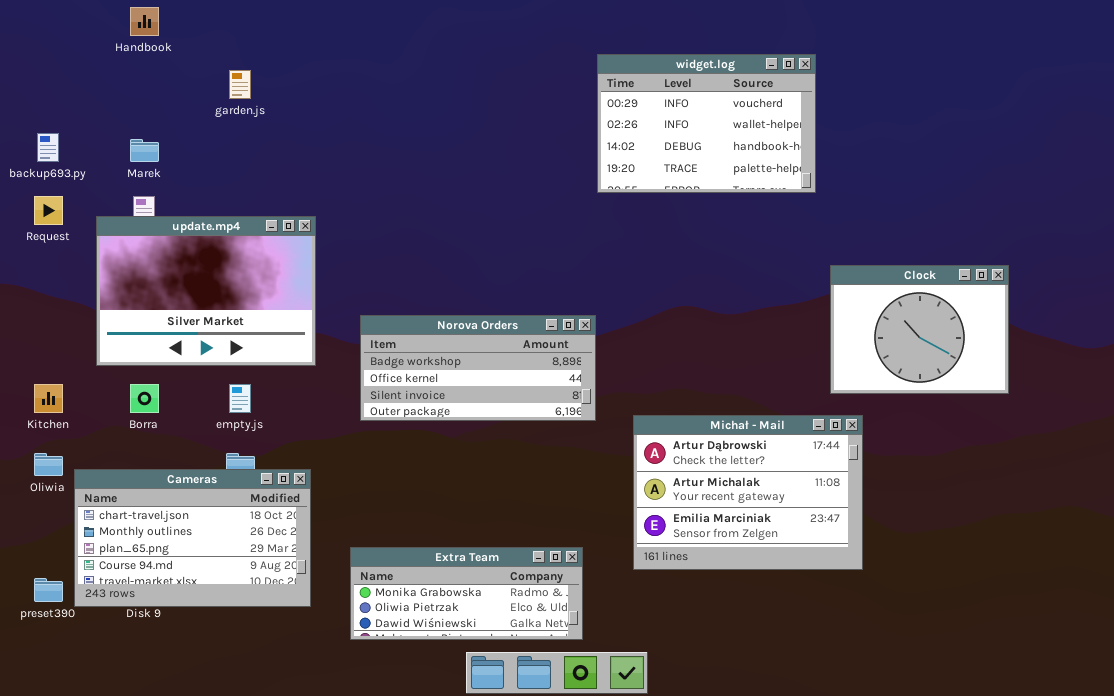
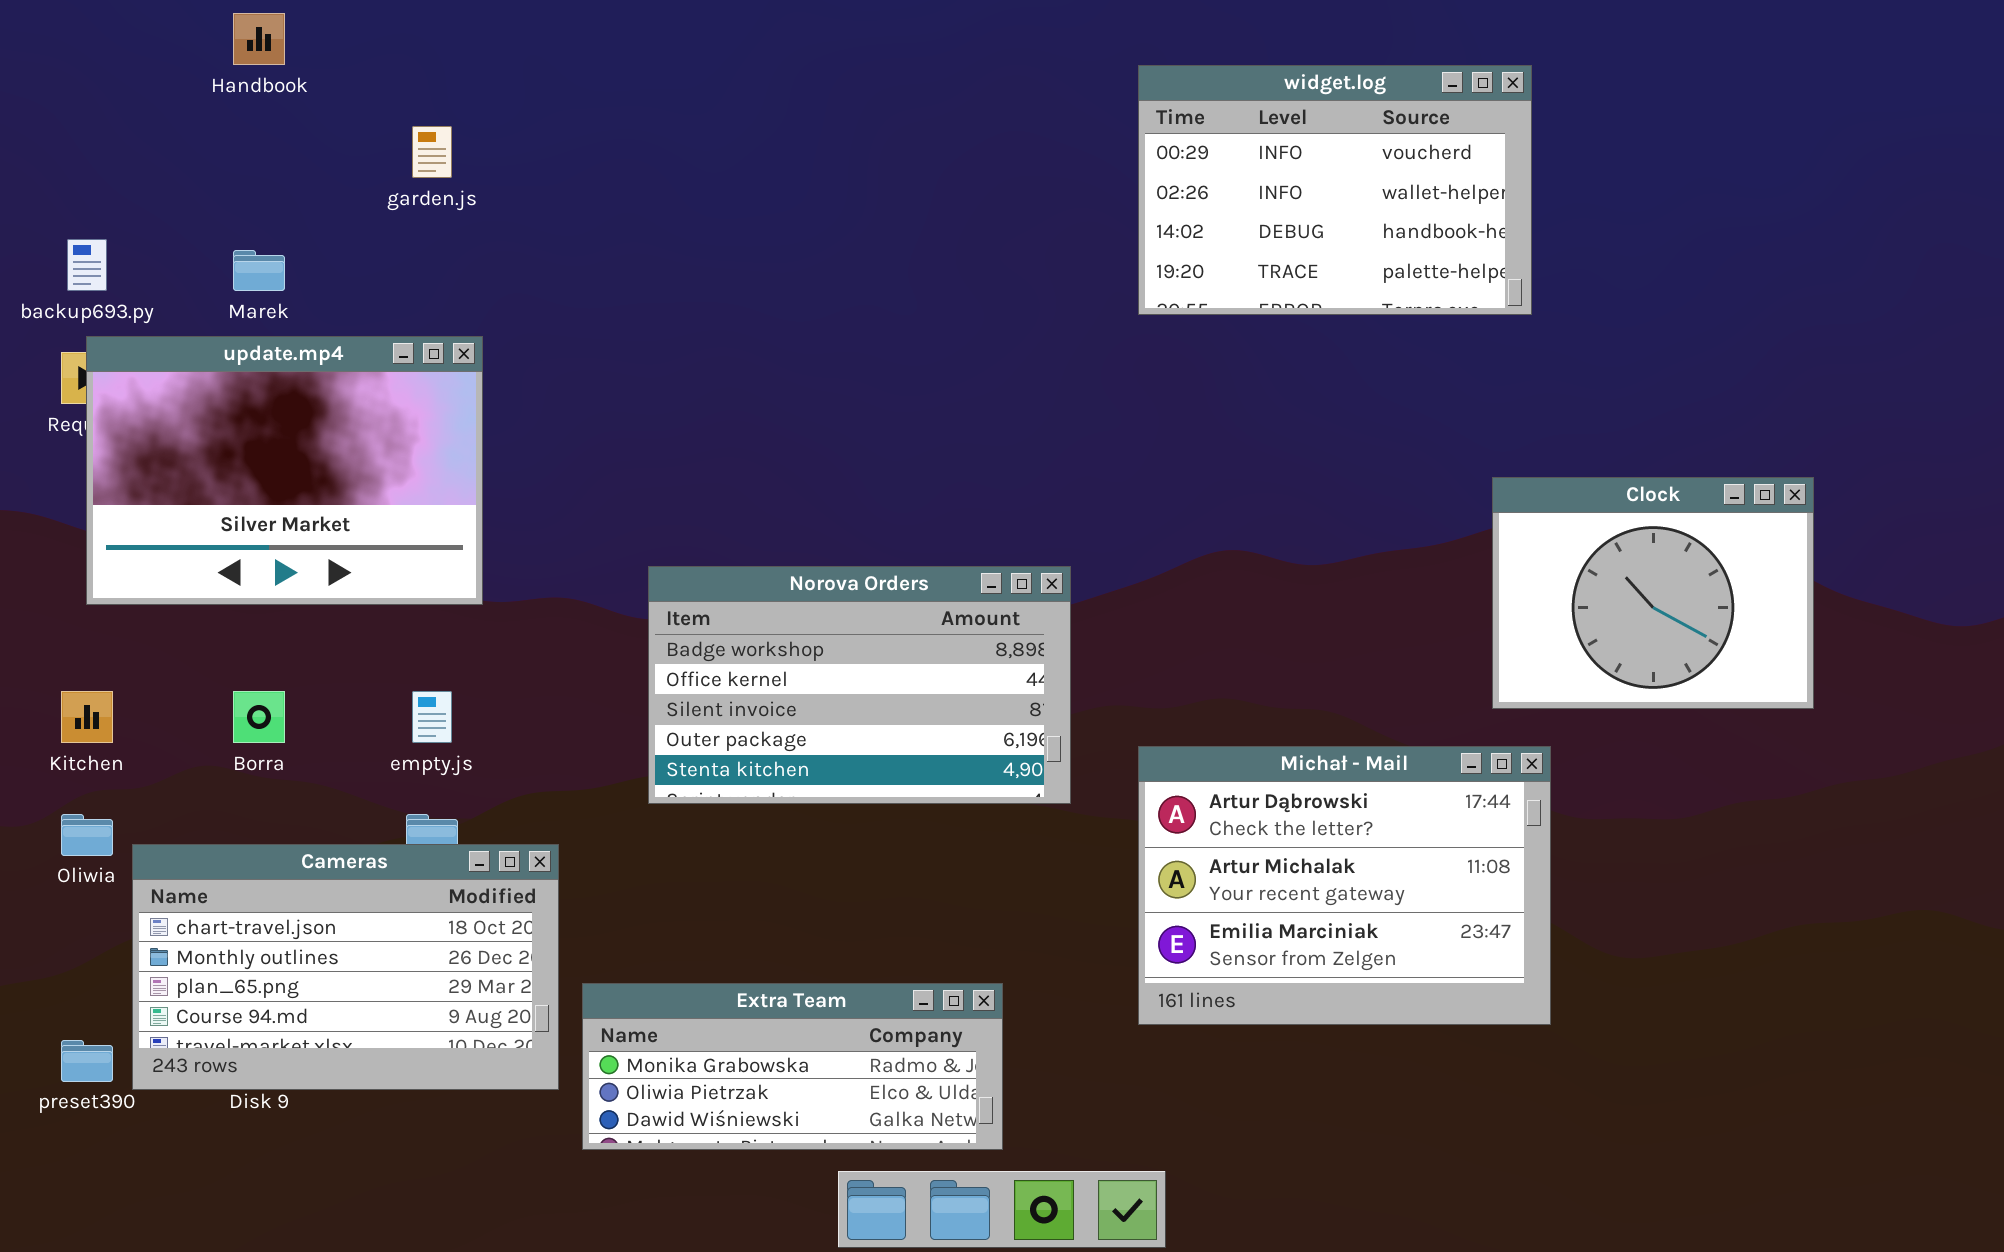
widget.log: [597,54,816,193] -> [1138,65,1532,315], moved
update.mp4: [96,216,316,366] -> [86,336,483,605], moved
Norova Orders: [360,315,596,421] -> [648,566,1071,804], resized
Extra Team: [350,547,583,640] -> [582,983,1003,1150], moved

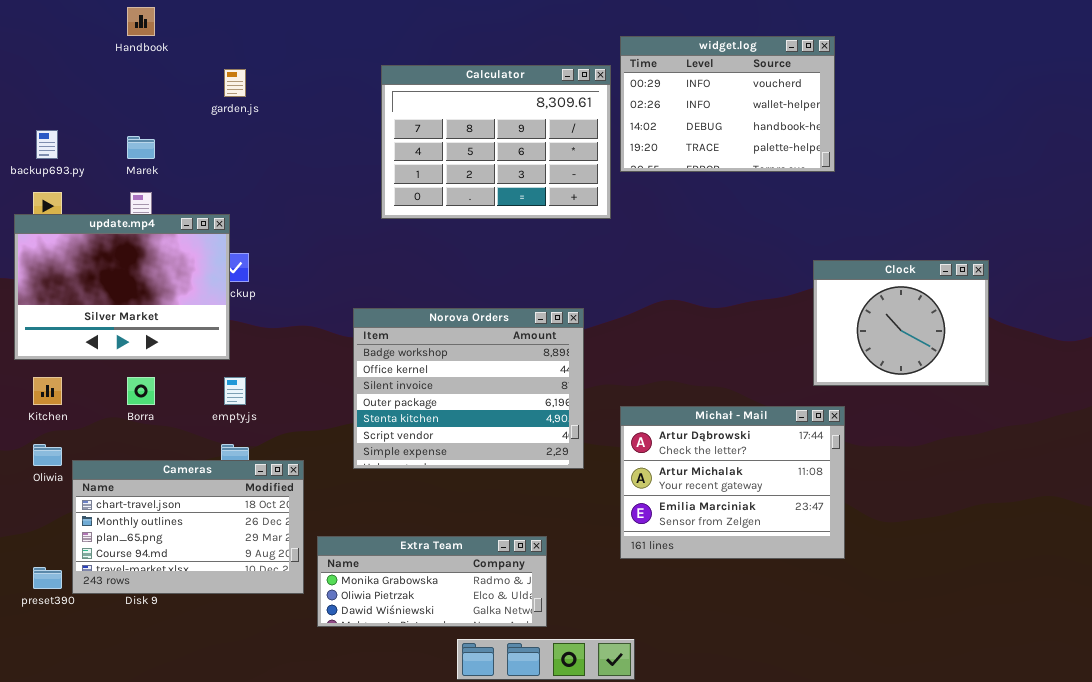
Calculator: none -> [381,65,611,219], opened
update.mp4: [86,336,483,605] -> [14,214,230,360], moved
Norova Orders: [648,566,1071,804] -> [353,308,584,469], resized

